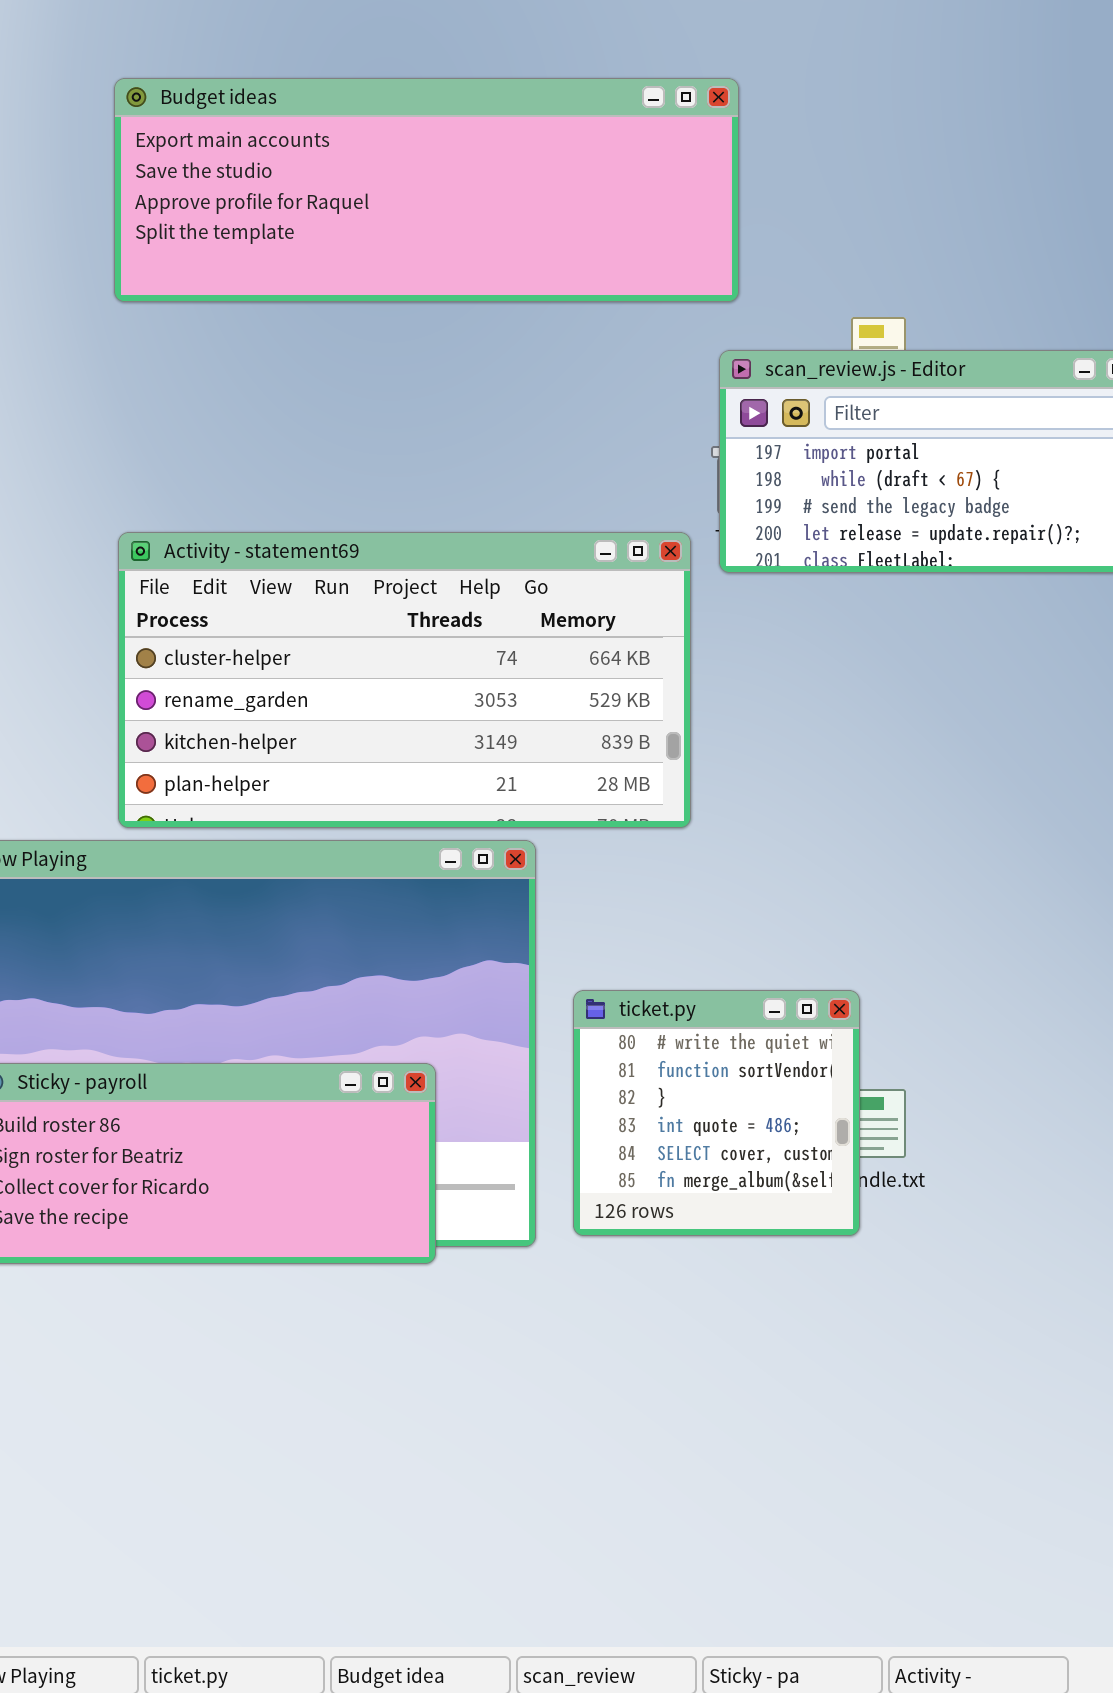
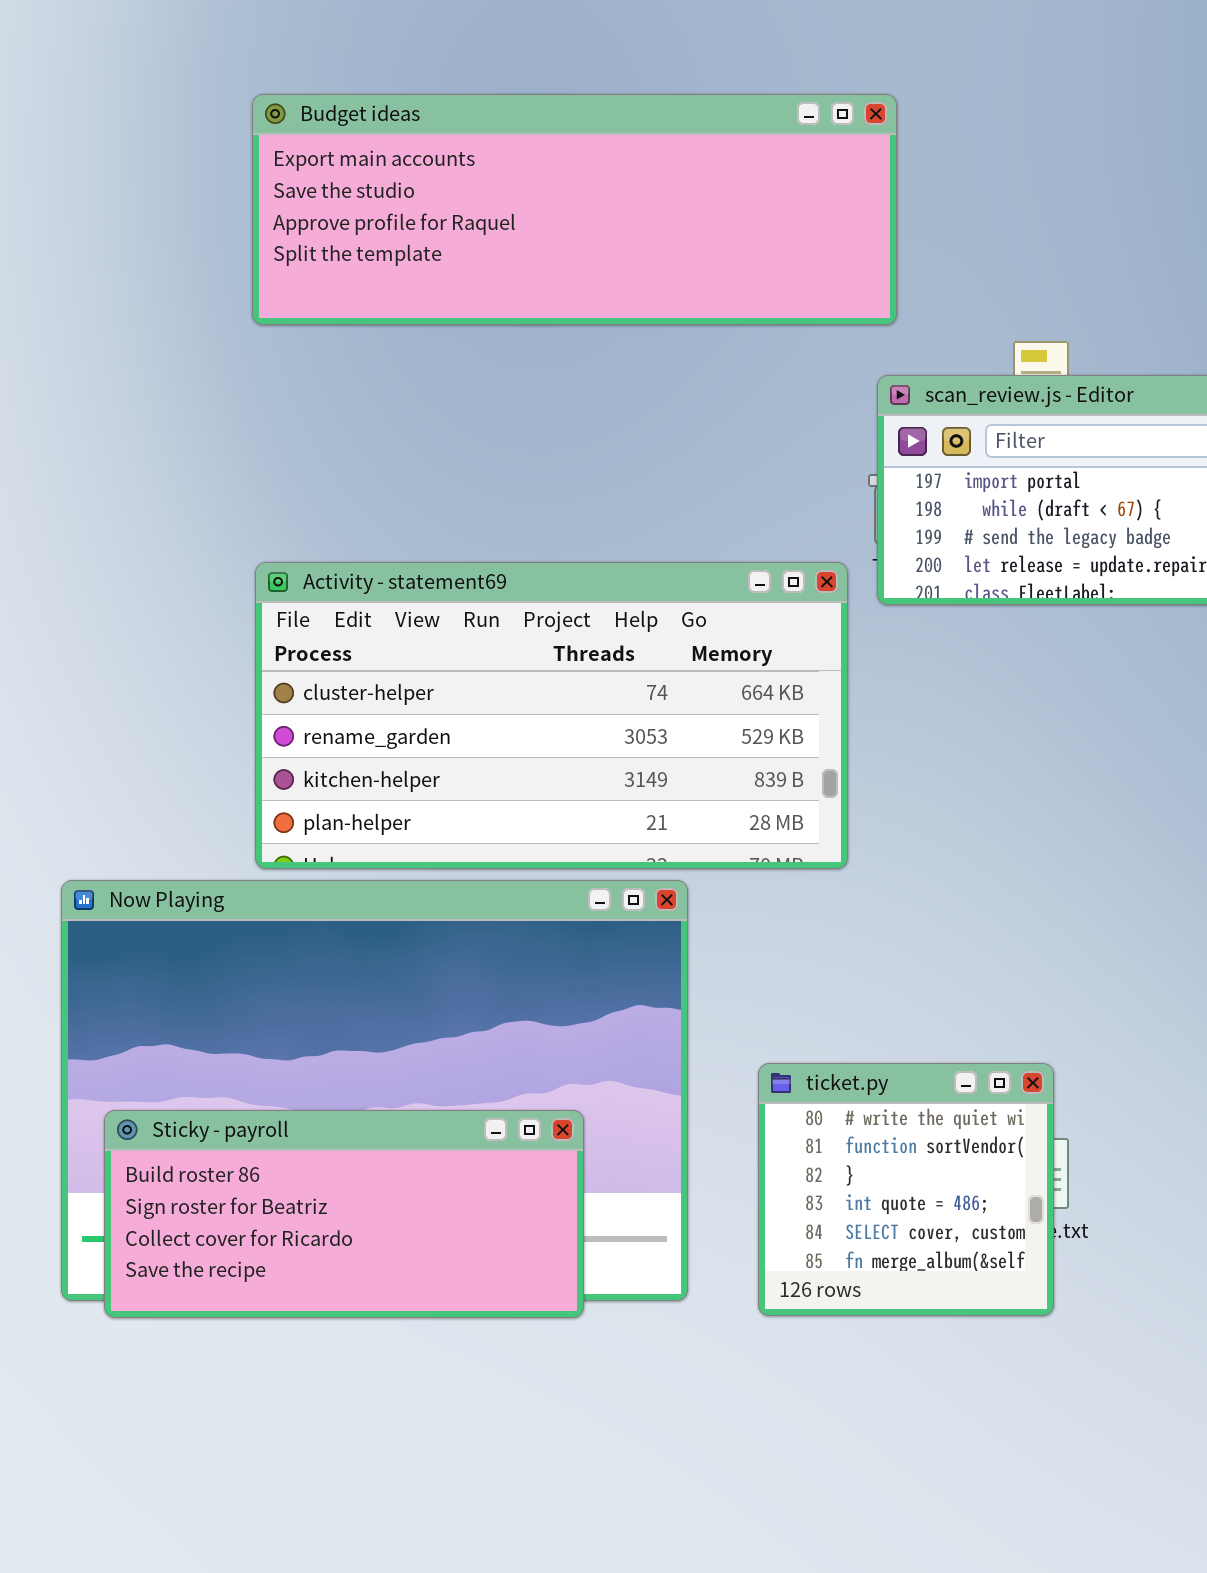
ticket.py: [573,990,860,1236] -> [758,1063,1054,1316], moved

